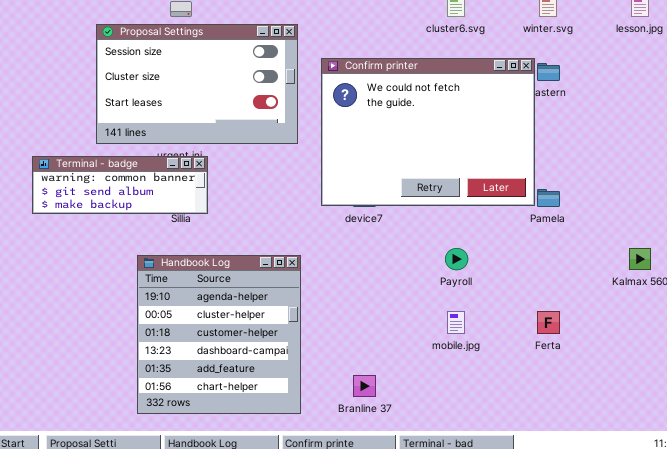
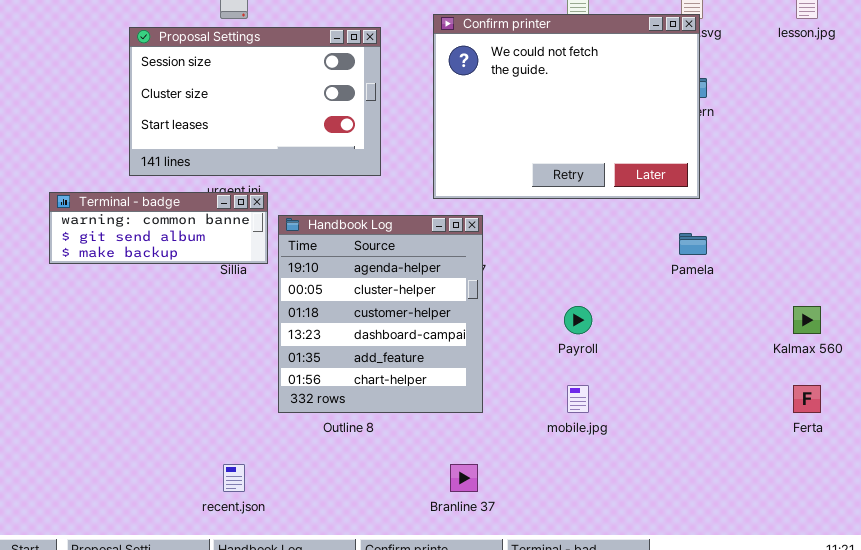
Confirm printer: [321,58,535,206] -> [433,14,700,199], moved
Handbook Log: [137,255,301,414] -> [278,215,483,413], moved
Ferta: [537,311,560,334] -> [793,385,821,413], moved

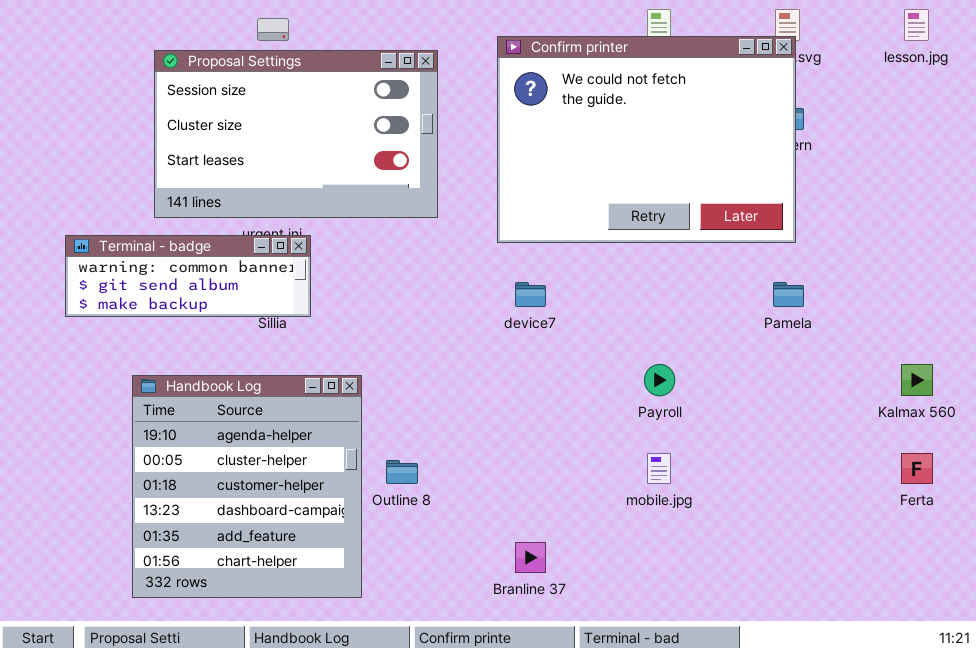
Handbook Log: [278,215,483,413] -> [132,375,362,598], moved

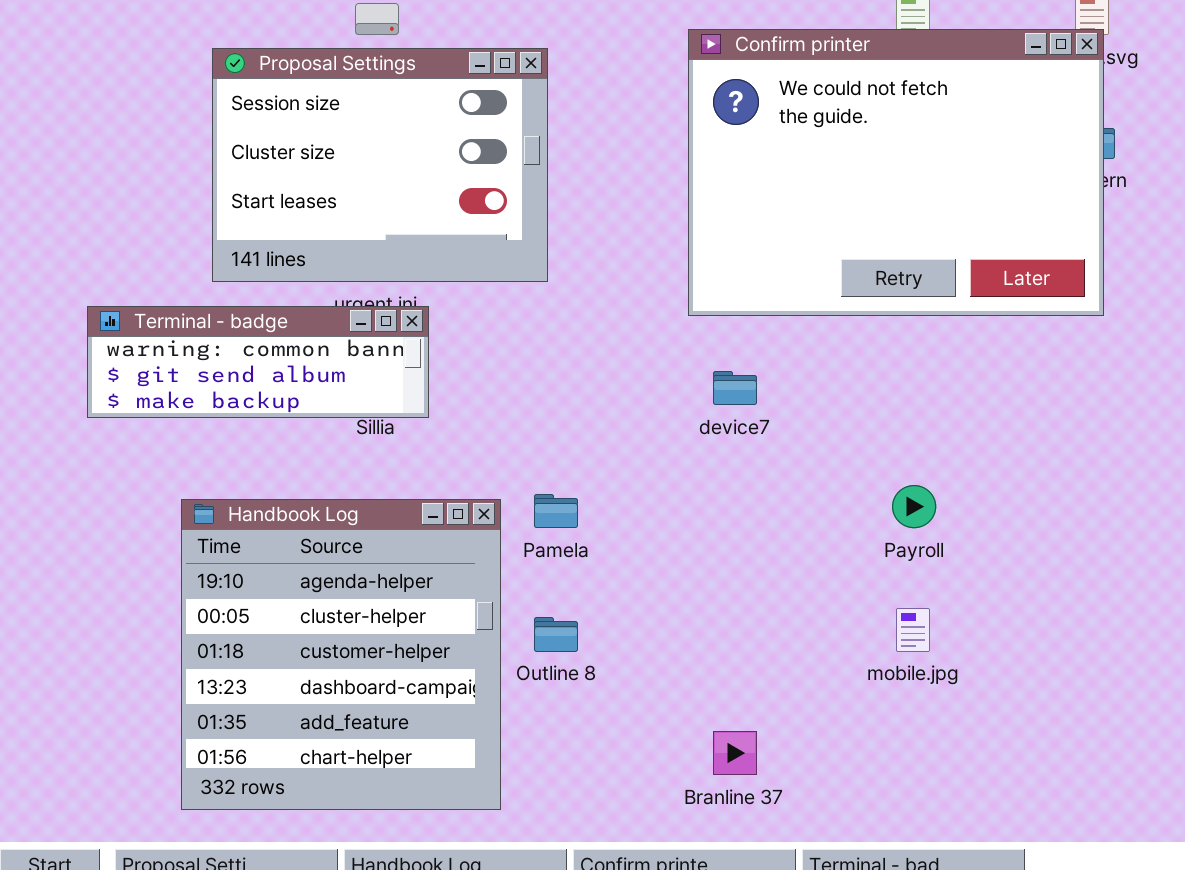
Proposal Settings: [154,50,438,218] -> [212,48,548,282], resized
Pamela: [773,282,804,307] -> [534,494,578,528], moved

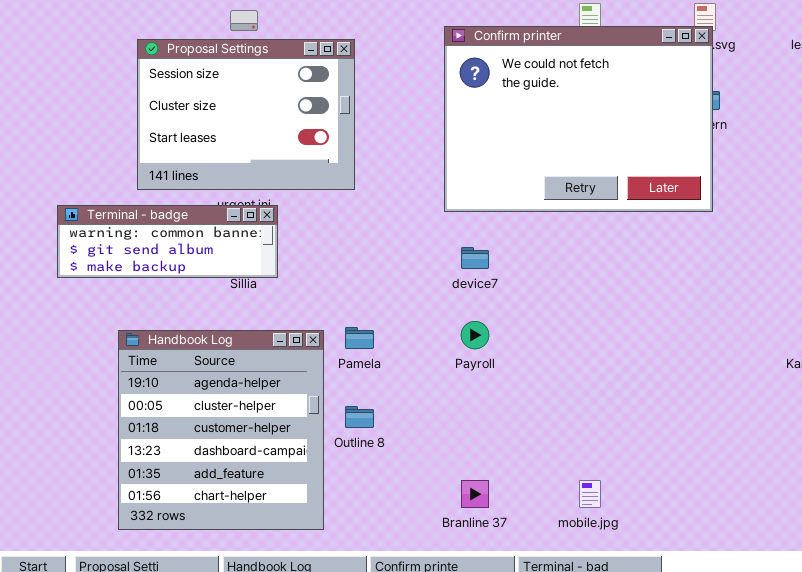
Payroll: [892,485,936,528] -> [461,321,489,349], moved
mobile.jpg: [896,608,930,652] -> [579,480,601,508], moved

